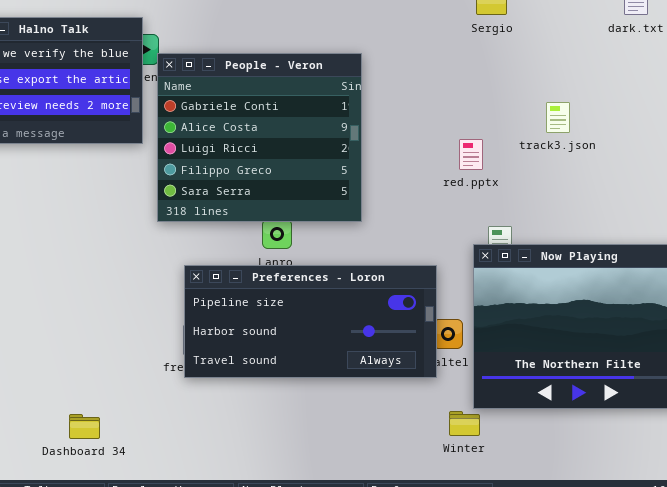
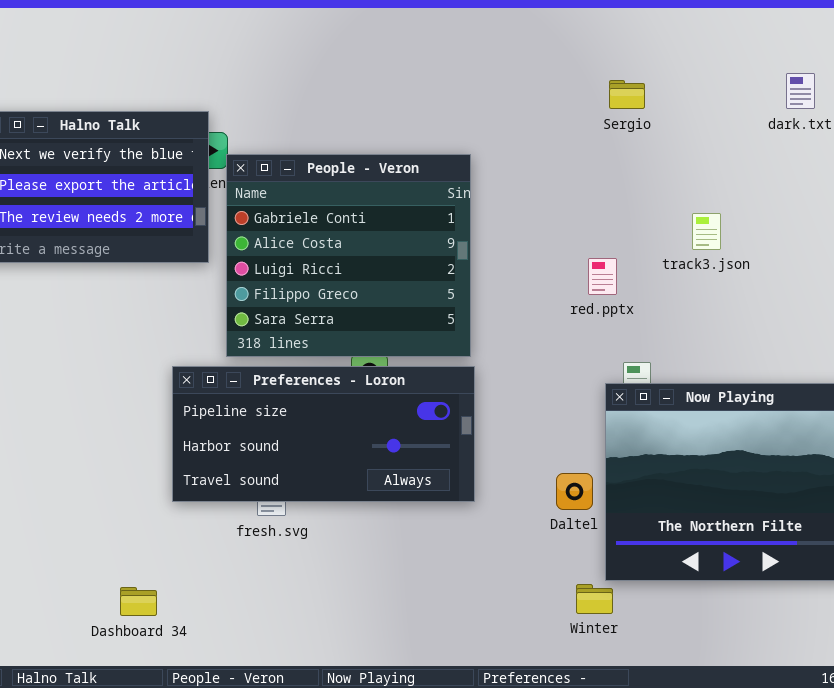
Preferences - Loron: [184,265,437,378] -> [172,366,475,502], moved

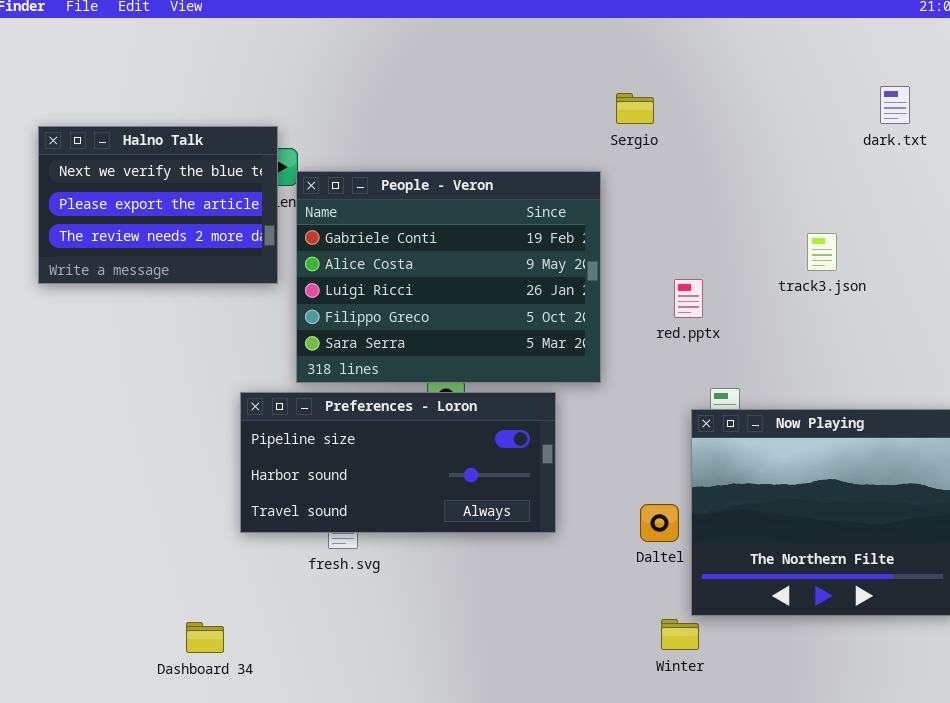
Sergio: [609,80,645,109] -> [616,93,654,124], moved
People - Veron: [226,154,471,357] -> [296,171,601,383], resized
track3.json: [692,213,721,250] -> [807,233,837,271], moved

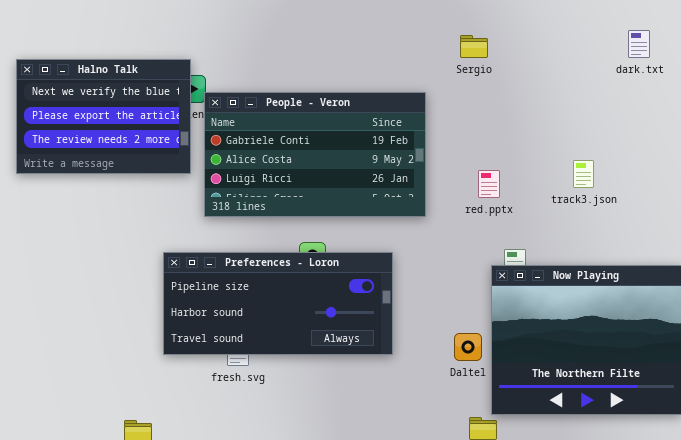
Sergio: [616,93,654,124] -> [460,35,488,58], moved
People - Veron: [296,171,601,383] -> [204,92,426,217], resized
track3.json: [807,233,837,271] -> [573,160,594,188], moved

